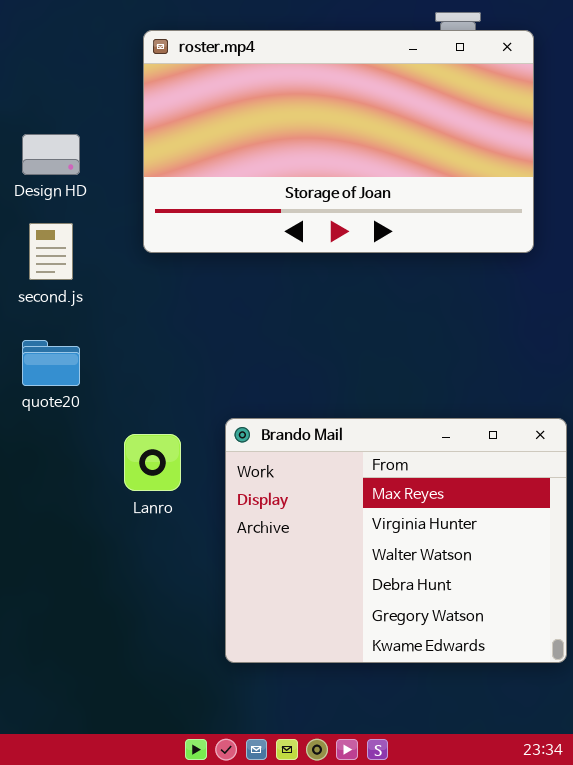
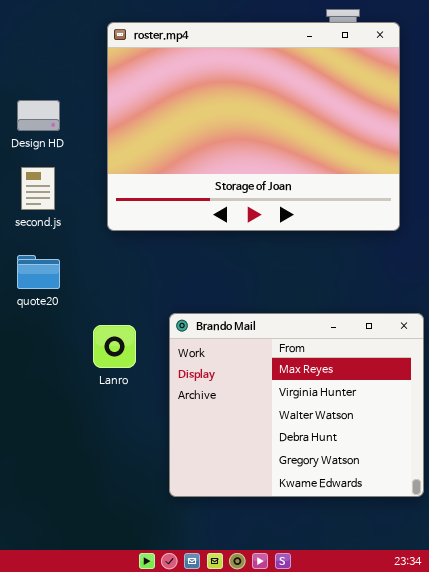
roster.mp4: [143,30,534,253] -> [107,22,400,231], resized

